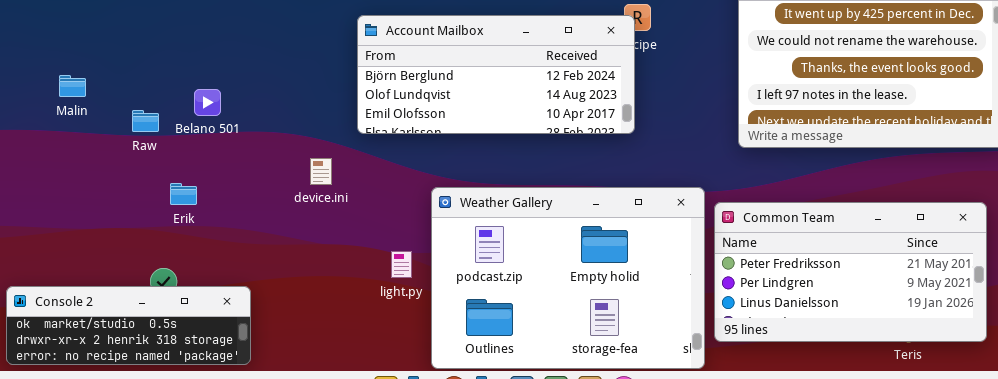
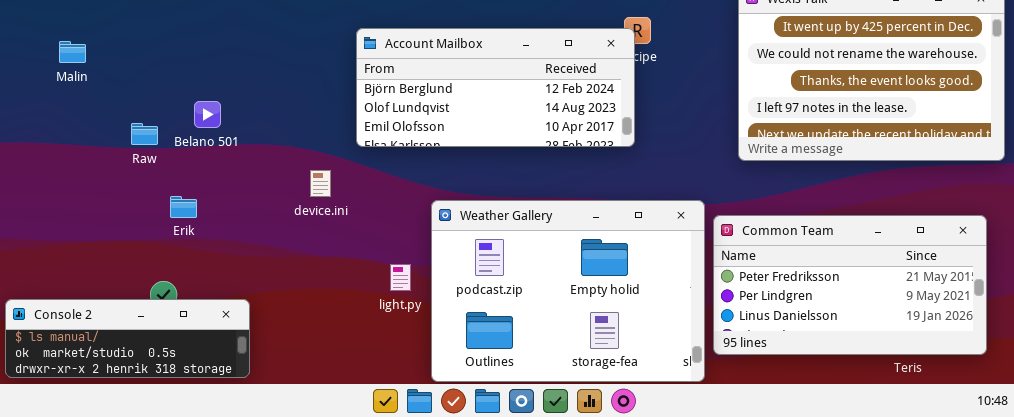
Malin: [59,75,86,97] -> [59,41,86,63], moved
Console 2: [6,286,251,365] -> [5,299,250,378], scrolled up 1 row

